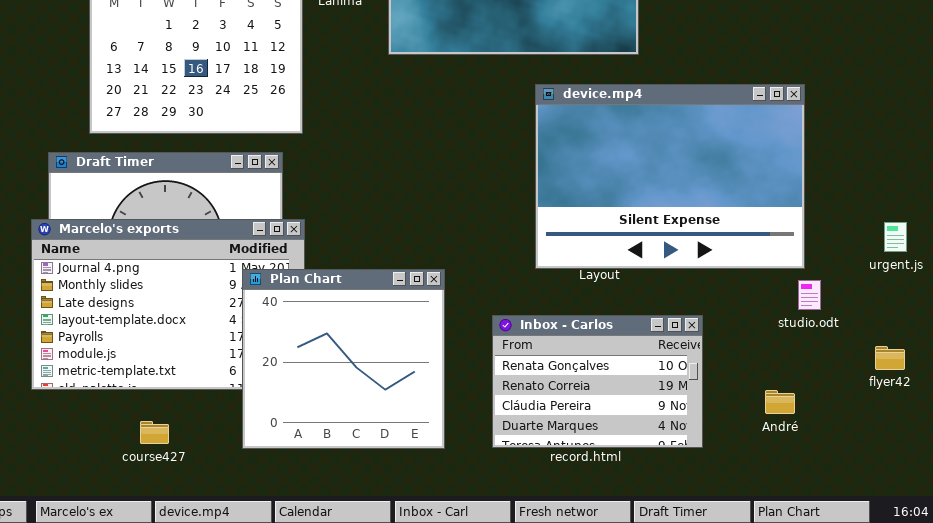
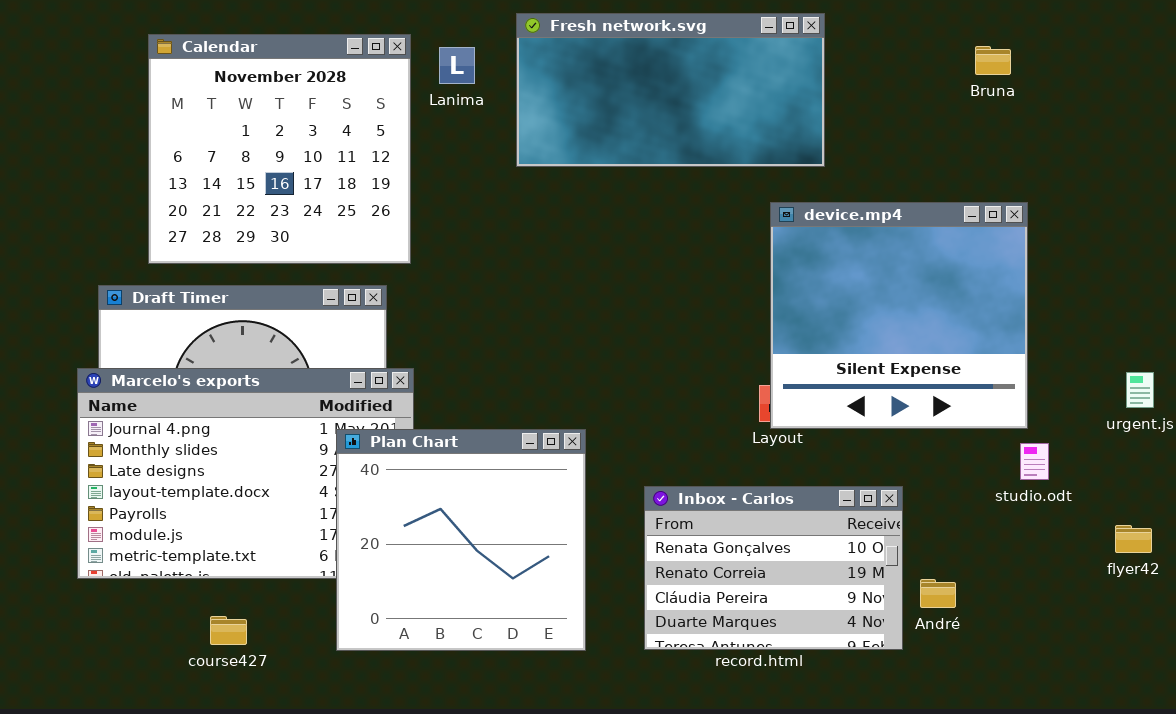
device.mp4: [535,84,805,269] -> [770,202,1028,429], resized
André: [765,390,795,414] -> [920,579,956,608], moved

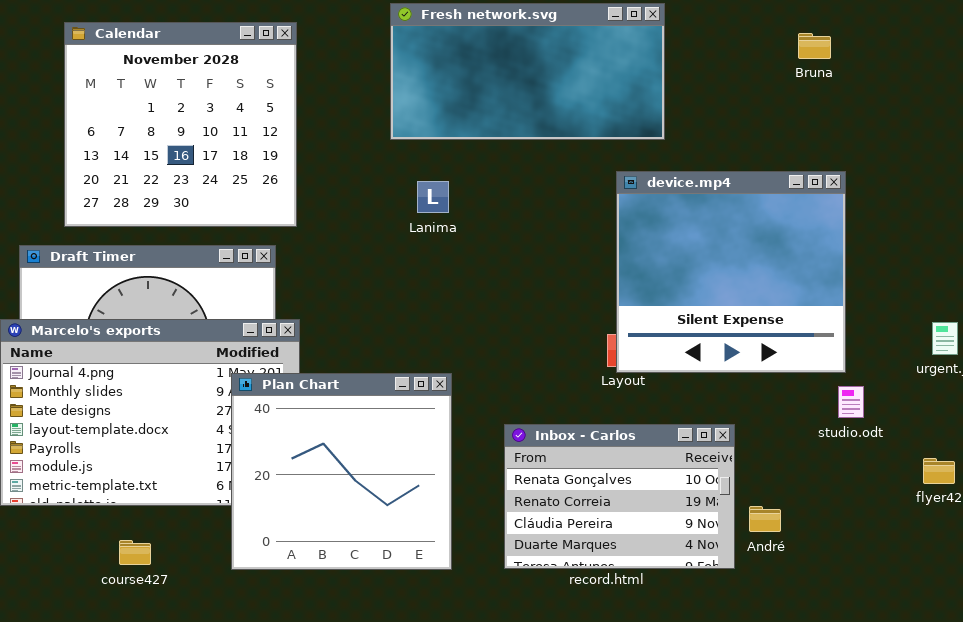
Lanima: [439,47,475,84] -> [417,181,449,213], moved

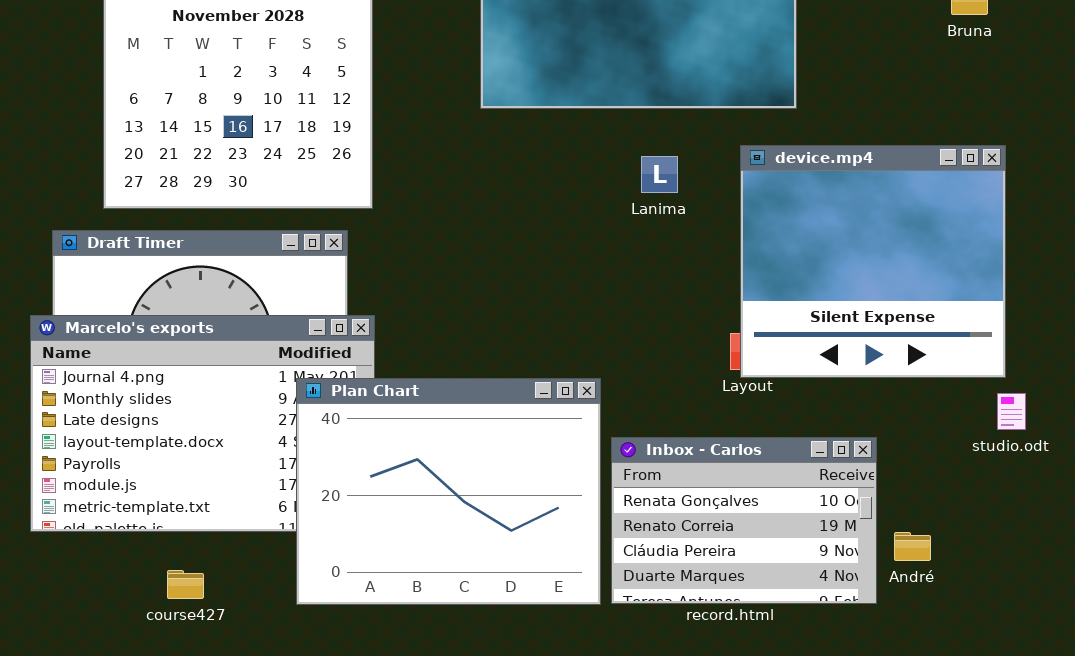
Lanima: [417,181,449,213] -> [641,156,678,193], moved
Plan Chart: [231,373,452,570] -> [296,378,601,605], resized

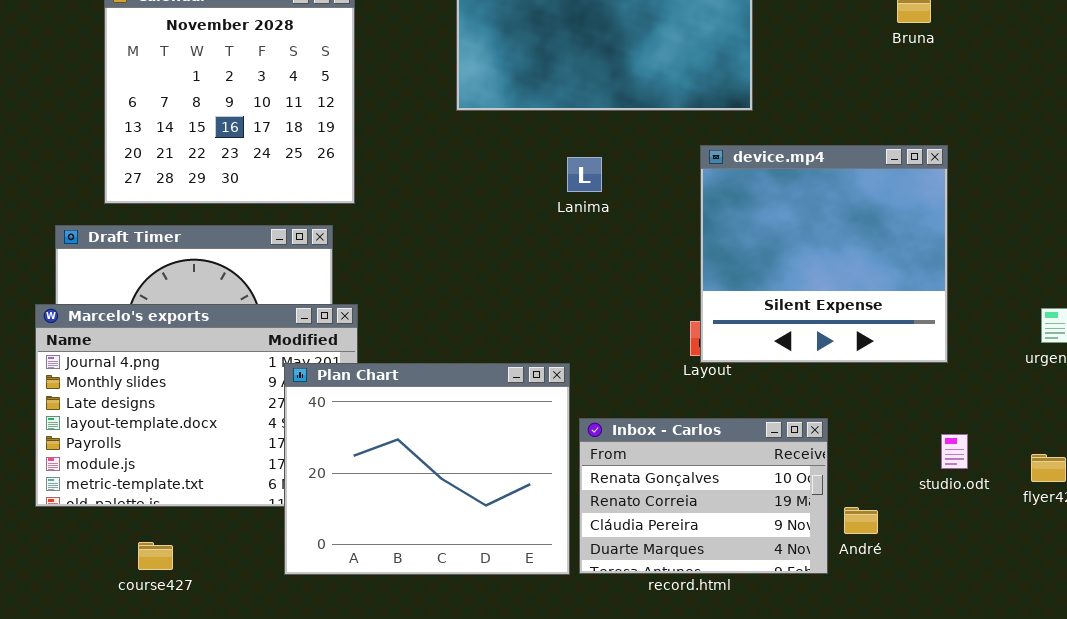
Lanima: [641,156,678,193] -> [567,157,602,192], moved
studio.odt: [997,393,1026,430] -> [941,434,968,469], moved
course427: [167,570,204,599] -> [138,542,173,570], moved

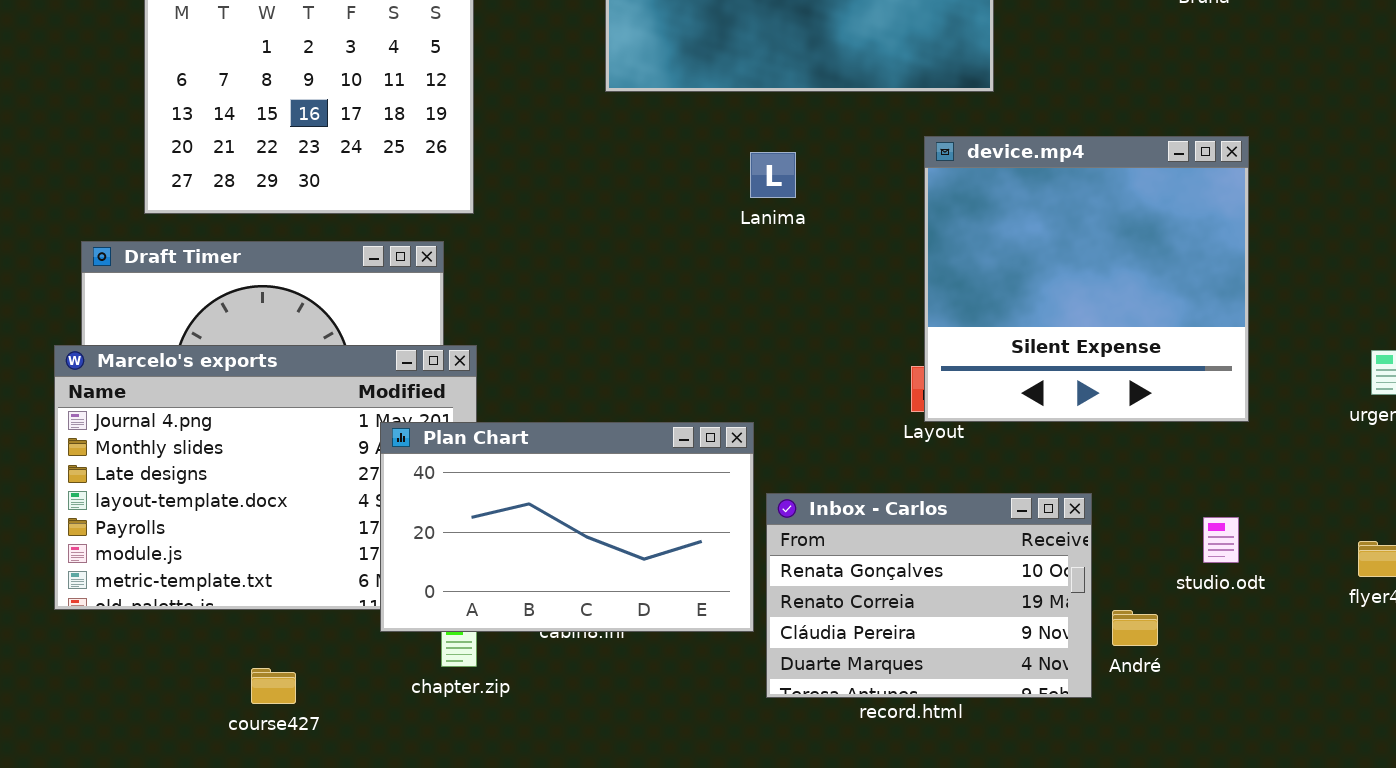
Plan Chart: [284,363,570,575] -> [380,422,754,632], resized
studio.odt: [941,434,968,469] -> [1203,517,1239,563], moved
course427: [138,542,173,570] -> [251,668,296,704], moved

